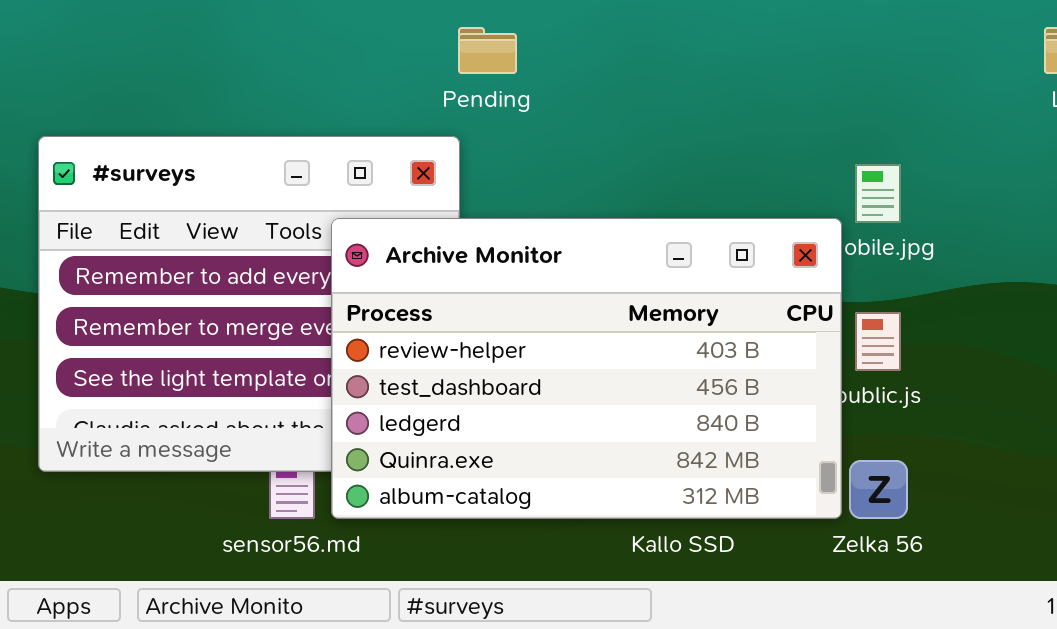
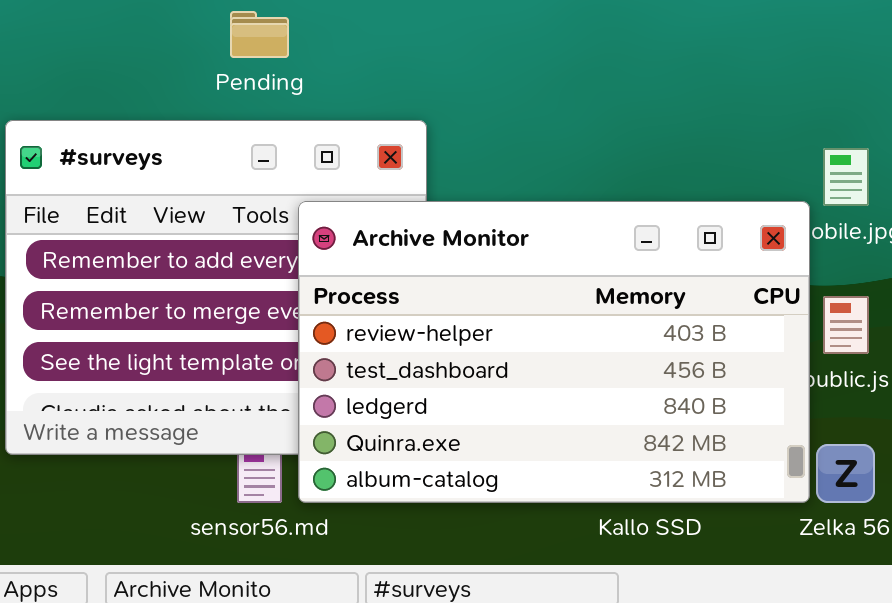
Pending: [458,27,517,74] -> [230,11,289,58], moved

